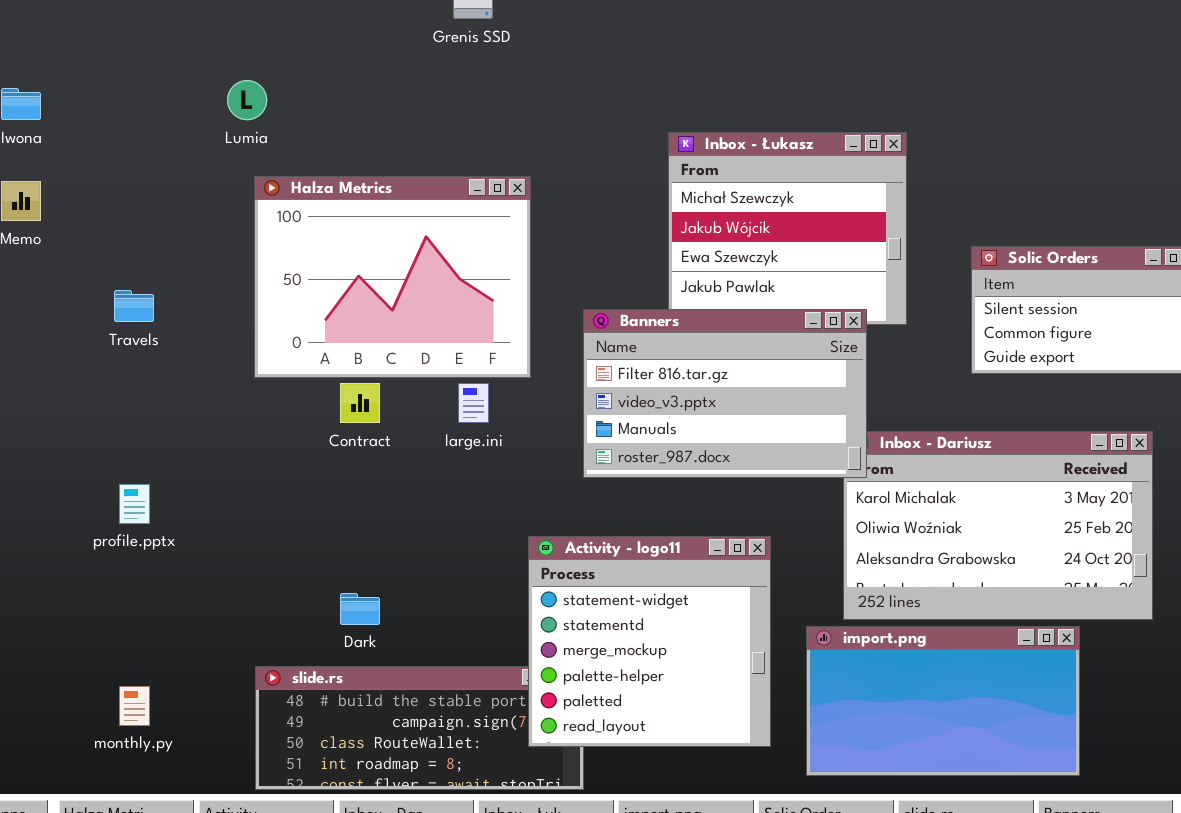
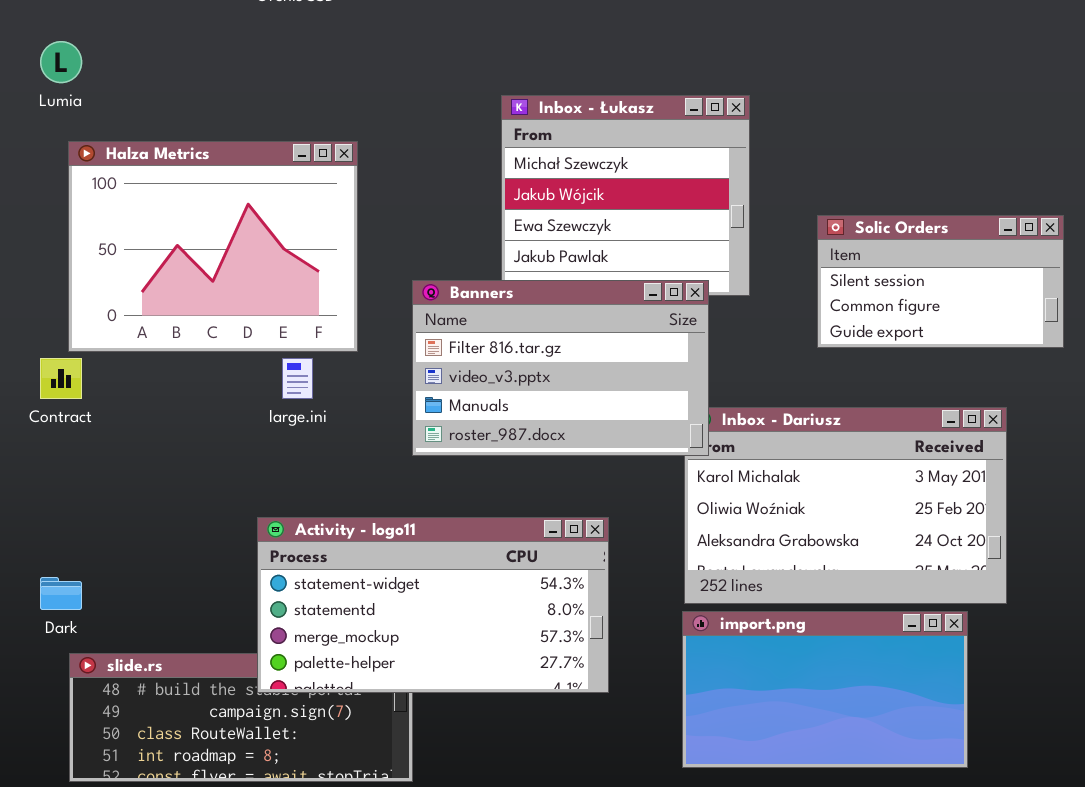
Contract: [340,383,380,423] -> [40,358,82,399], moved
Activity - logo11: [528,536,771,747] -> [257,517,609,693], resized
Dark: [340,593,380,625] -> [40,577,82,610], moved
import.png: [806,626,1080,776] -> [682,611,968,768], moved

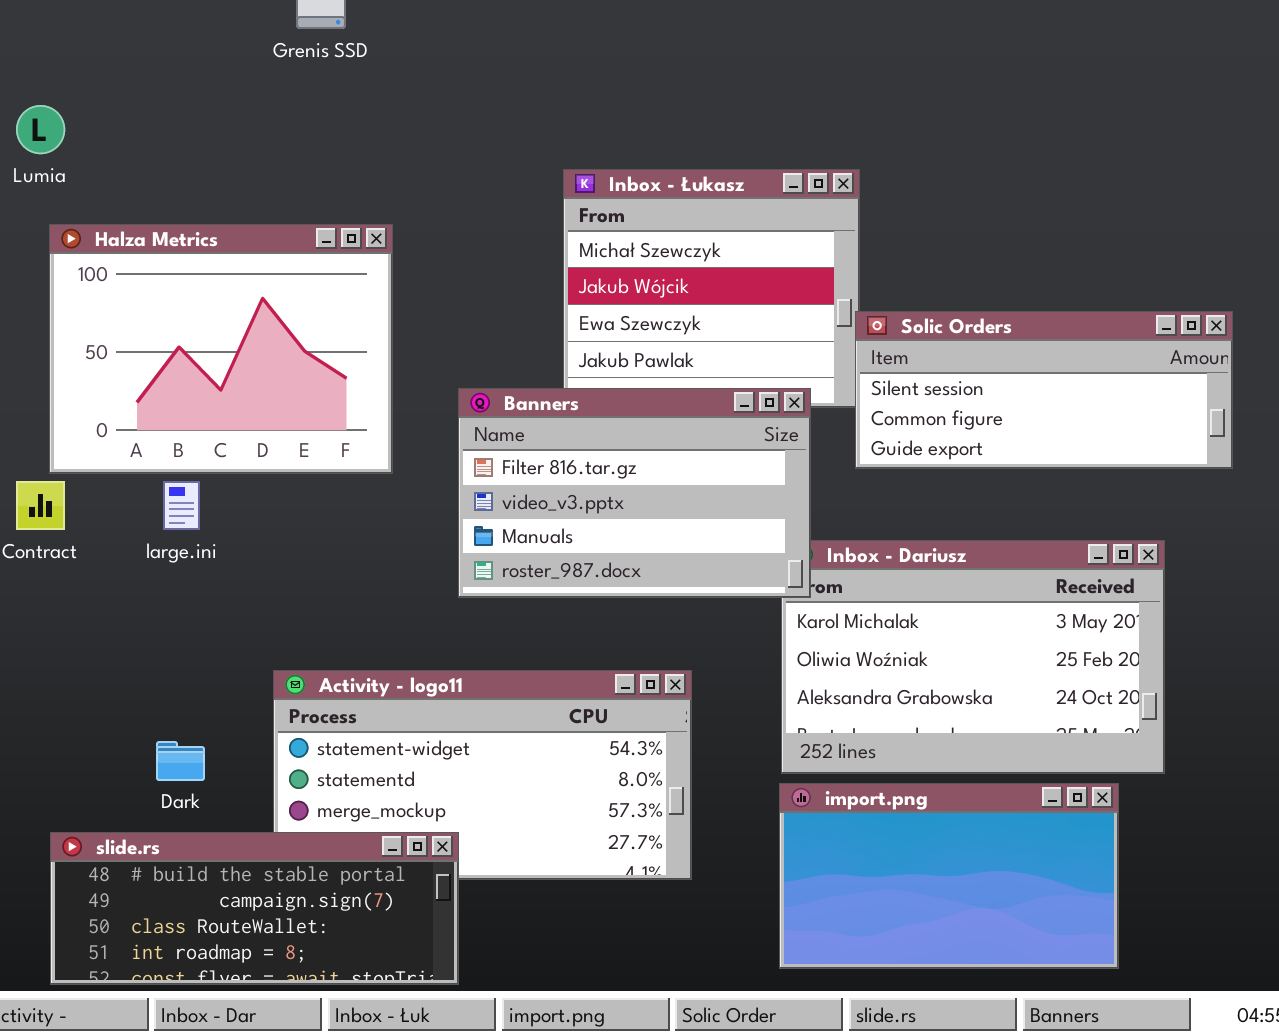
Solic Orders: [817,215,1064,348] -> [855,311,1233,469], resized
large.ini: [282,358,313,399] -> [163,481,200,530], moved
Dark: [40,577,82,610] -> [156,741,205,781], moved
slide.rs: [69,653,413,782] -> [50,832,459,985], raised

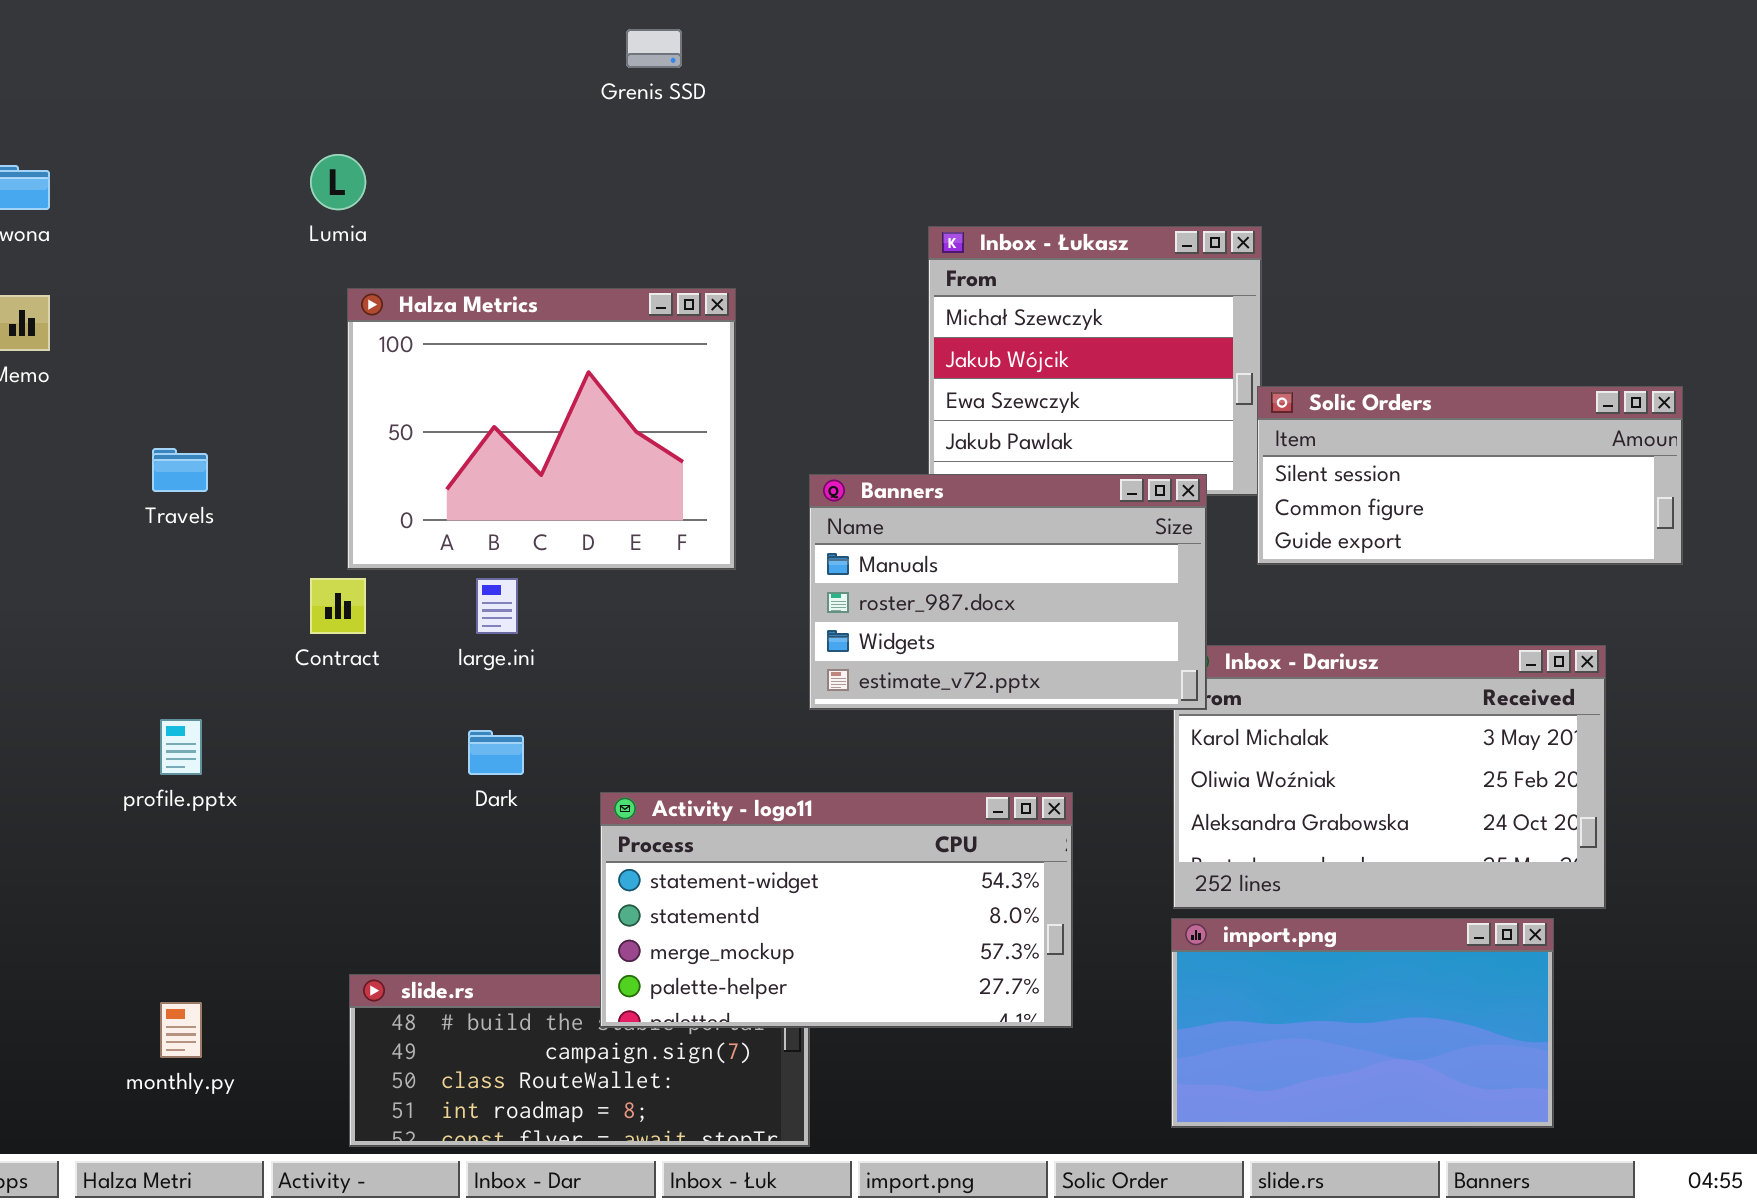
Banners: [458,388,811,598] -> [809,474,1207,710], scrolled down 2 rows
Activity - logo11: [273,670,692,880] -> [600,792,1073,1028], raised
Dark: [156,741,205,781] -> [468,730,524,775], moved

